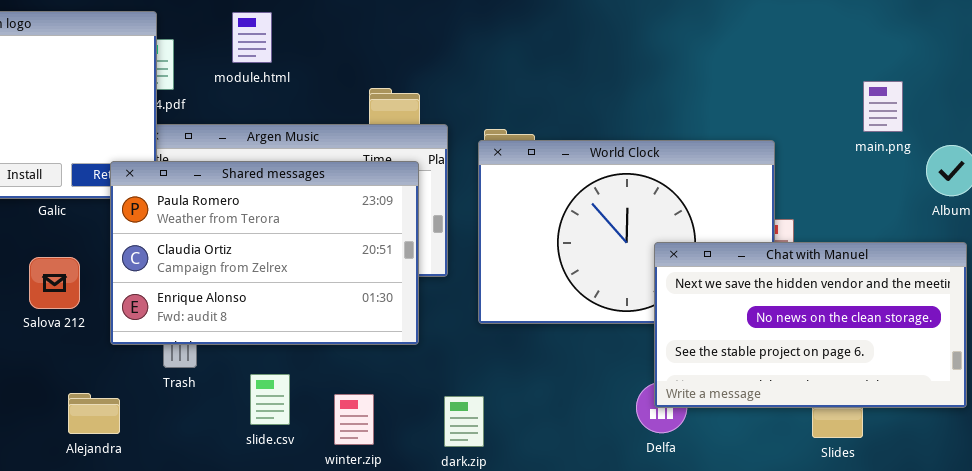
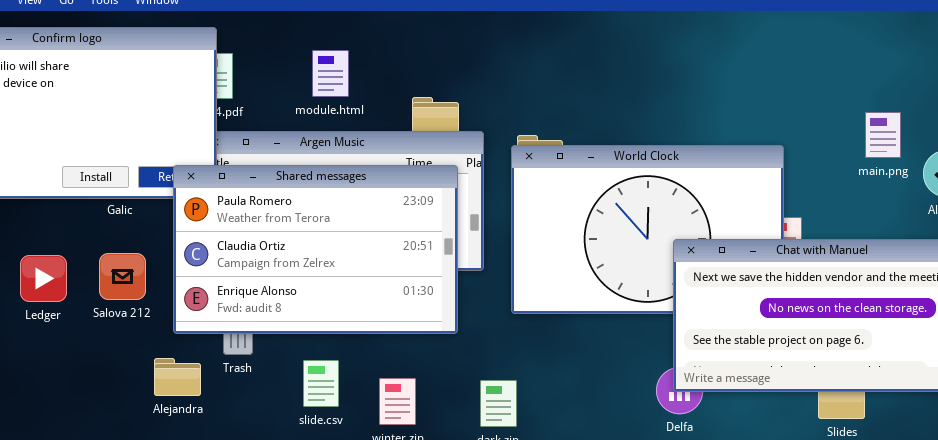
module.html: [232,12,272,63] -> [312,50,349,97], moved
main.png: [863,81,903,132] -> [865,112,901,158], moved
Alejandra: [68,393,120,434] -> [154,358,201,396], moved

